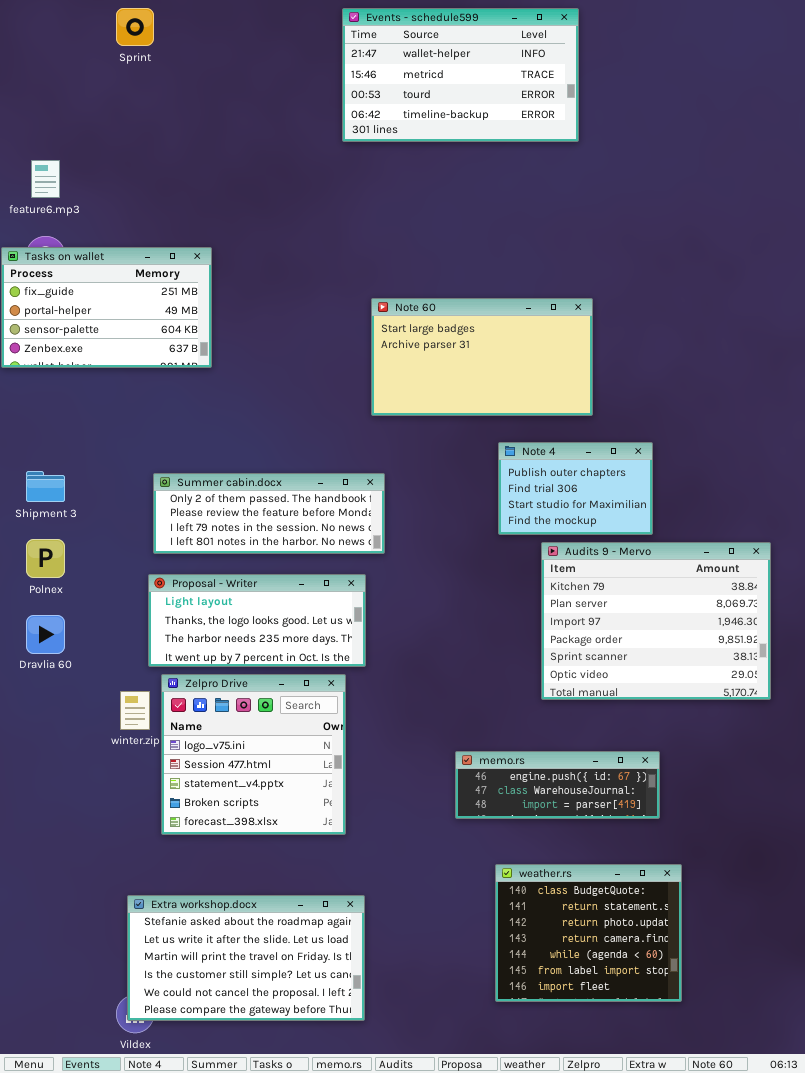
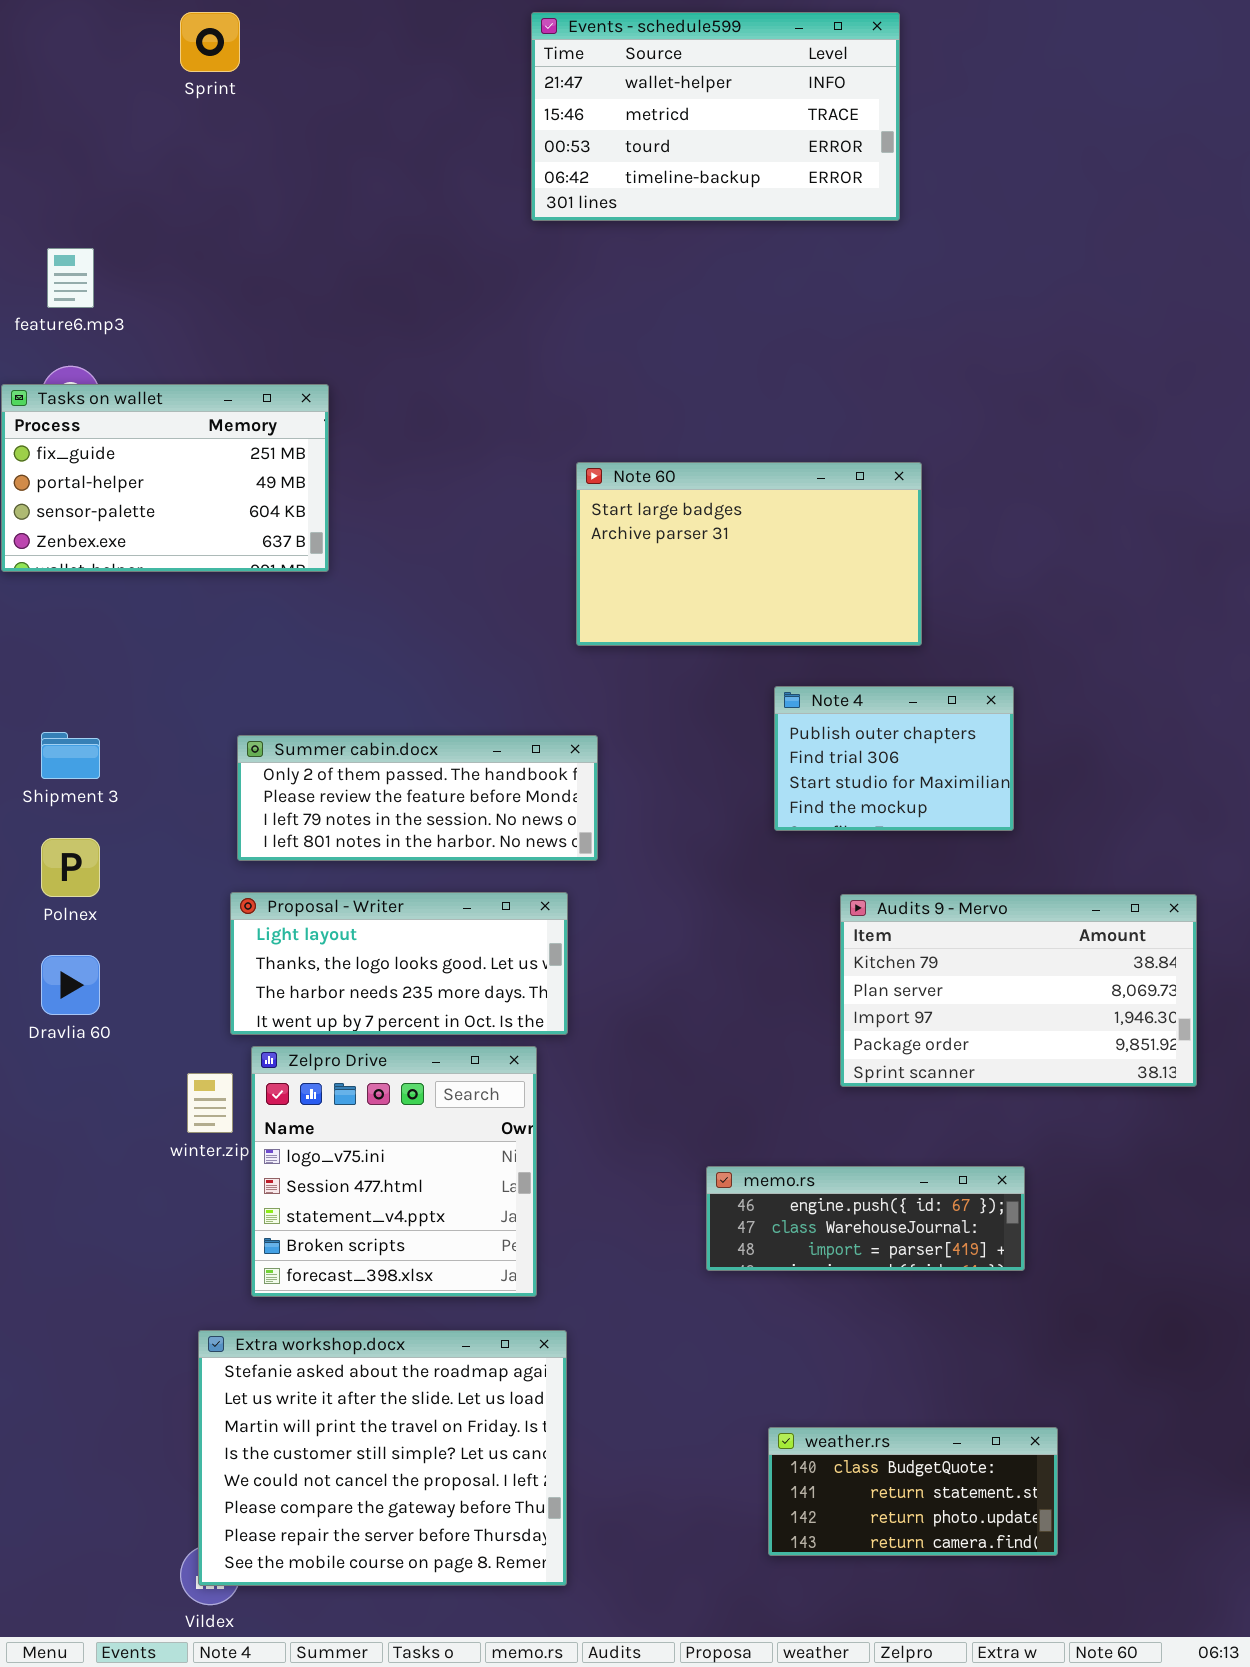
Audits 9 - Mervo: [541,542,771,700] -> [840,894,1197,1087], resized
weather.rs: [495,864,682,1002] -> [768,1427,1058,1556], resized
Extra workshop.docx: [127,895,365,1021] -> [198,1330,567,1586], resized

